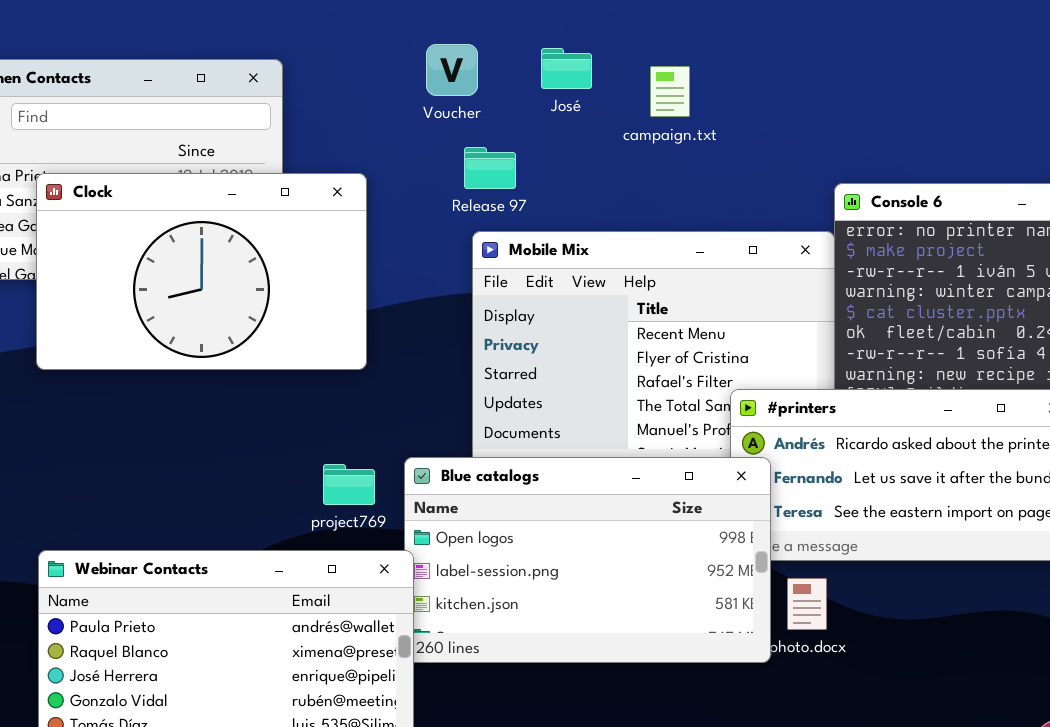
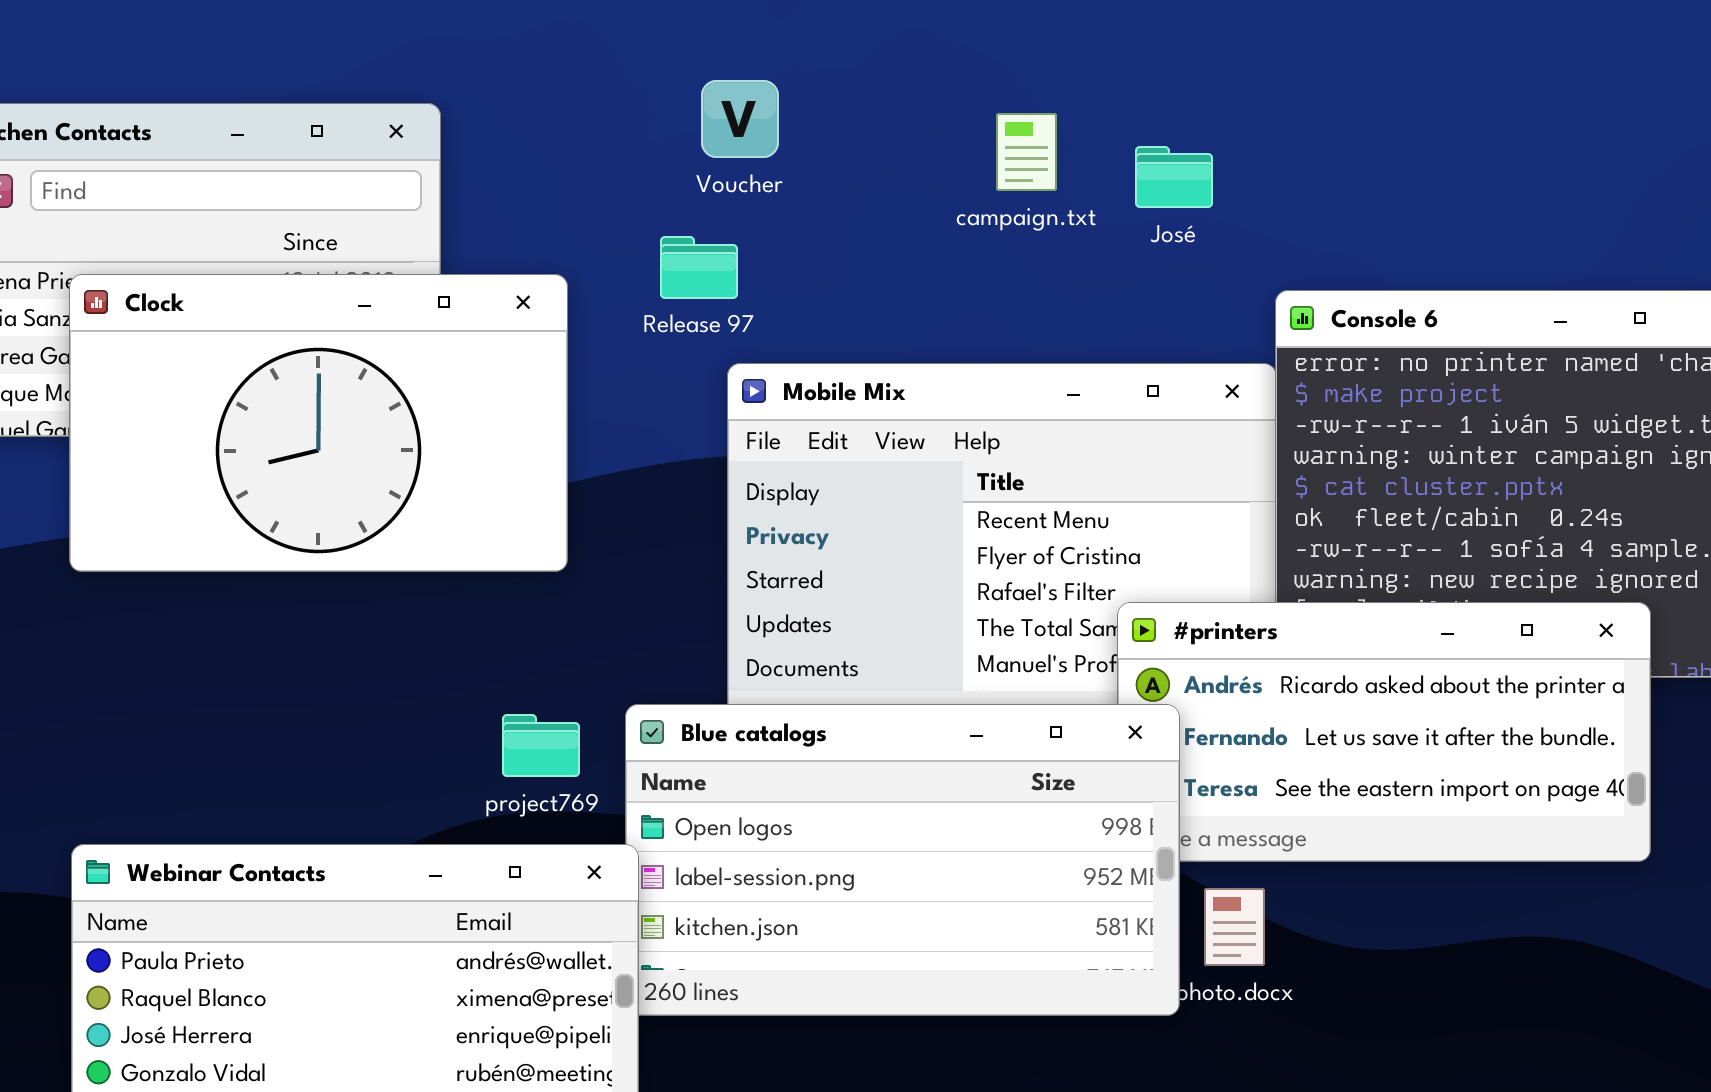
Voucher: [426,44,478,96] -> [701,80,779,158], moved
José: [541,48,592,89] -> [1135,146,1213,208], moved
Release 97: [464,147,516,189] -> [660,236,738,299], moved

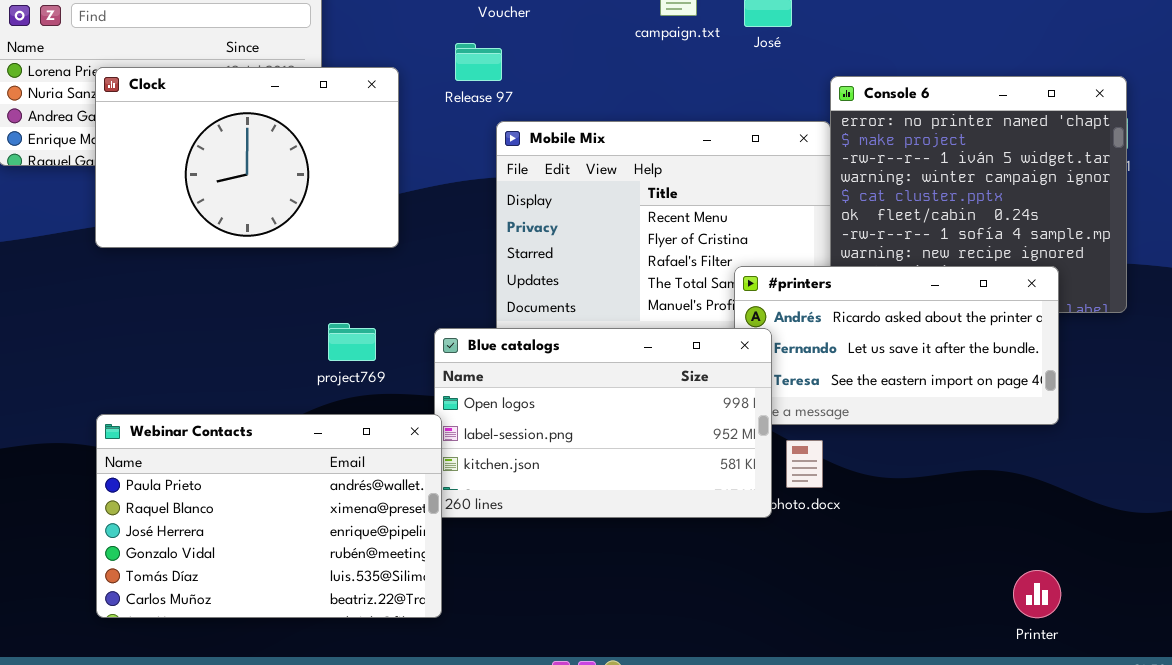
project769: [502,714,580,777] -> [328,323,376,361], moved

